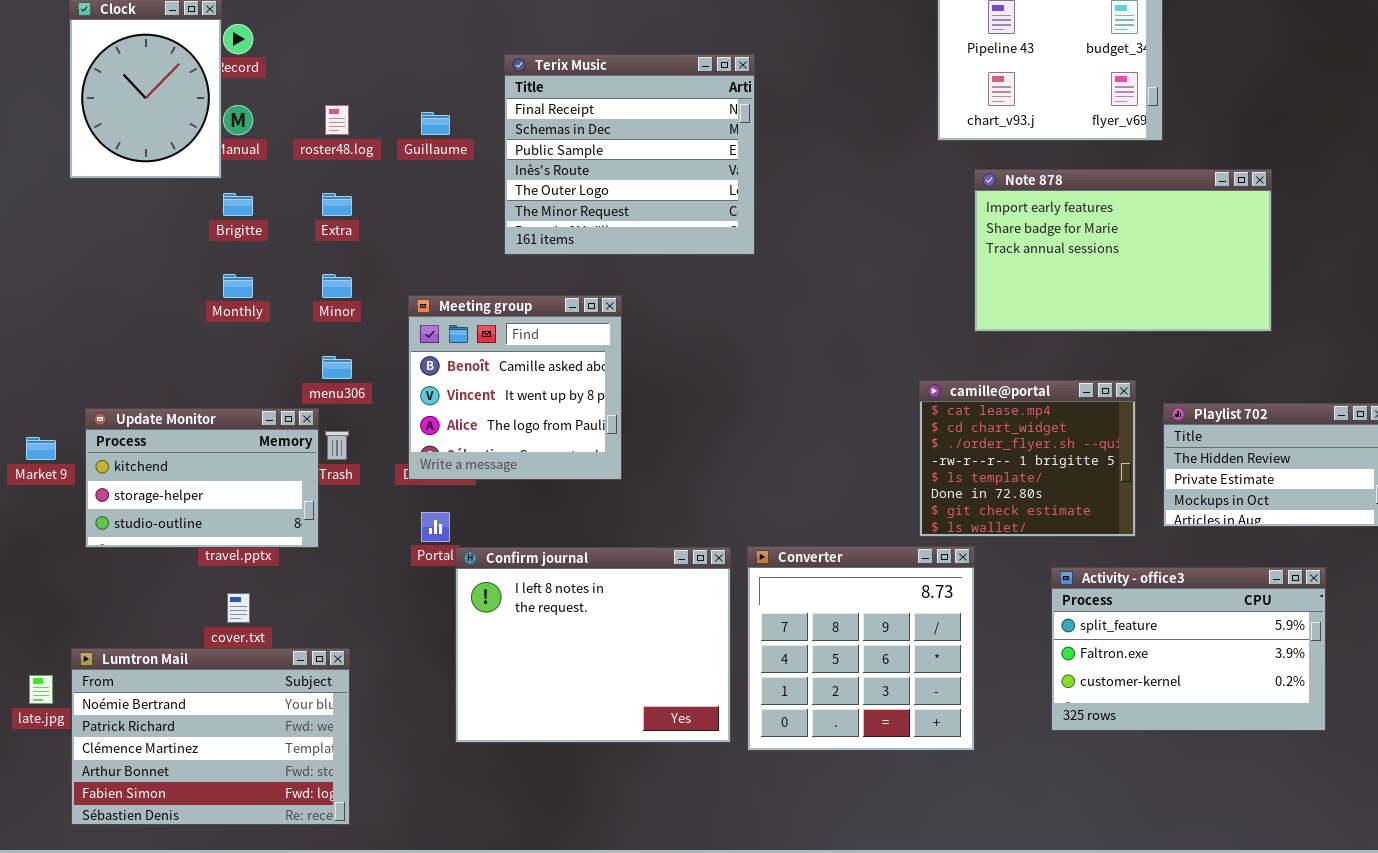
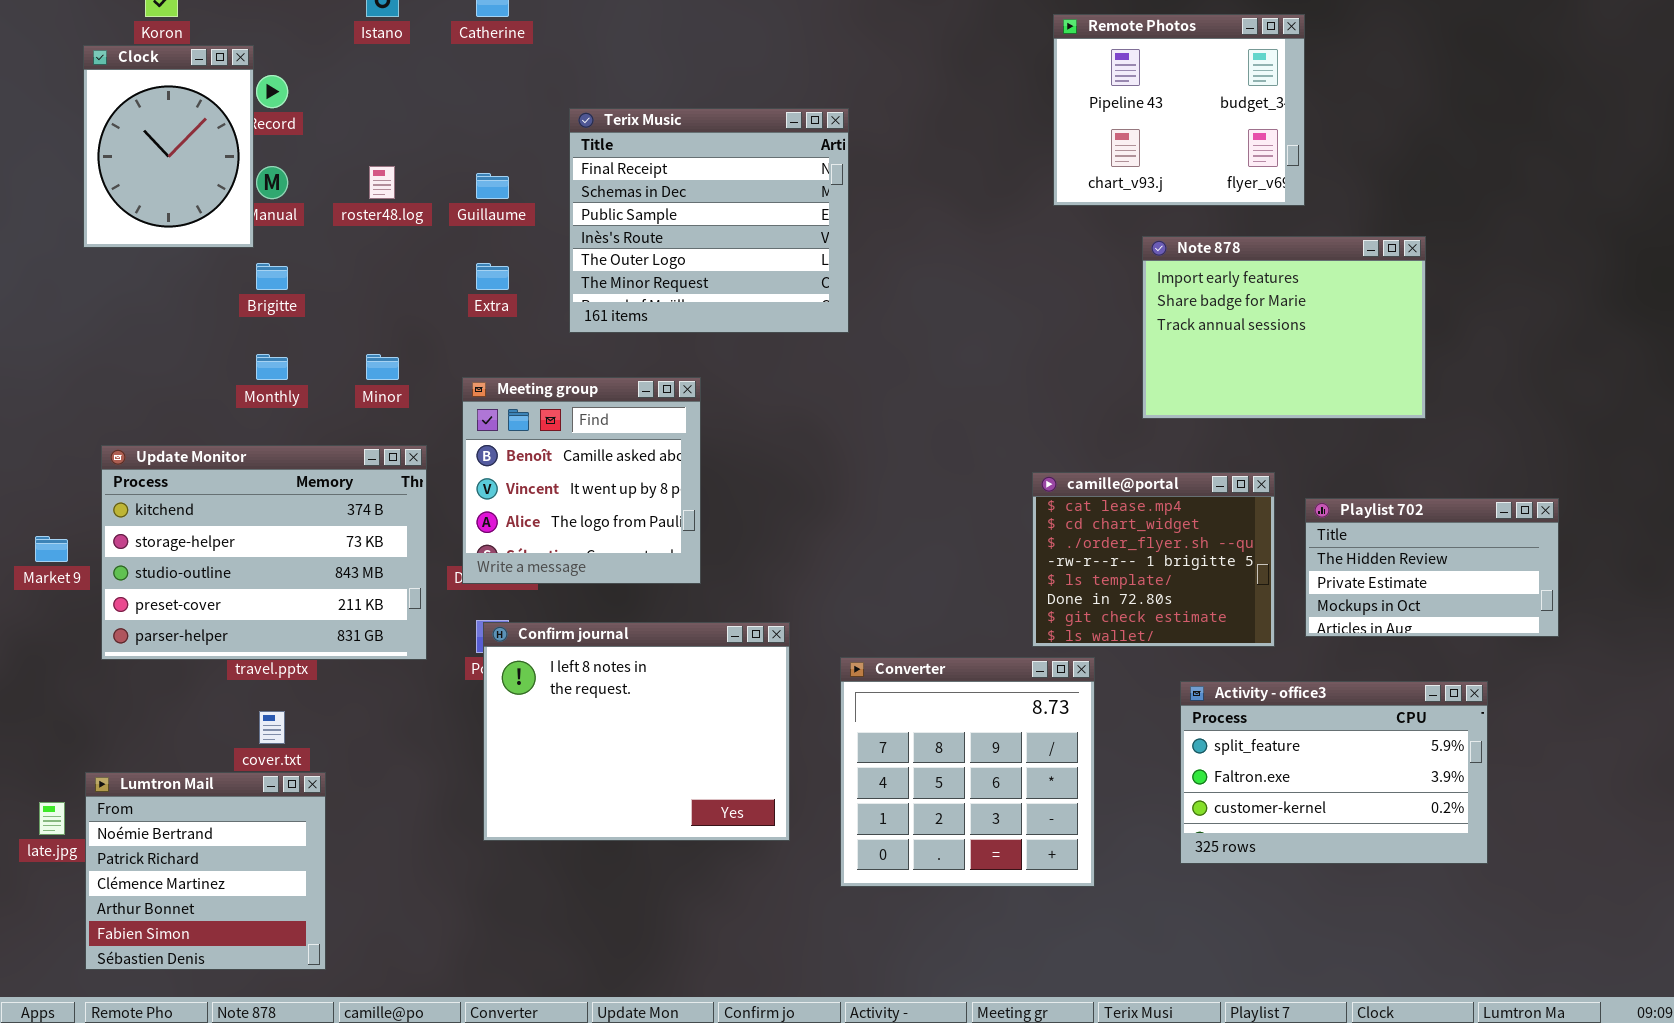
Note 878: [974,169,1272,332] -> [1142,236,1426,419], resized
Extra: [322,193,352,216] -> [476,263,509,290], moved
Update Monitor: [85,408,319,548] -> [101,445,427,660], resized
Confirm journal: [455,547,731,743] -> [483,622,790,841], moved
Lumtron Mail: [71,648,350,825] -> [85,772,326,970], resized

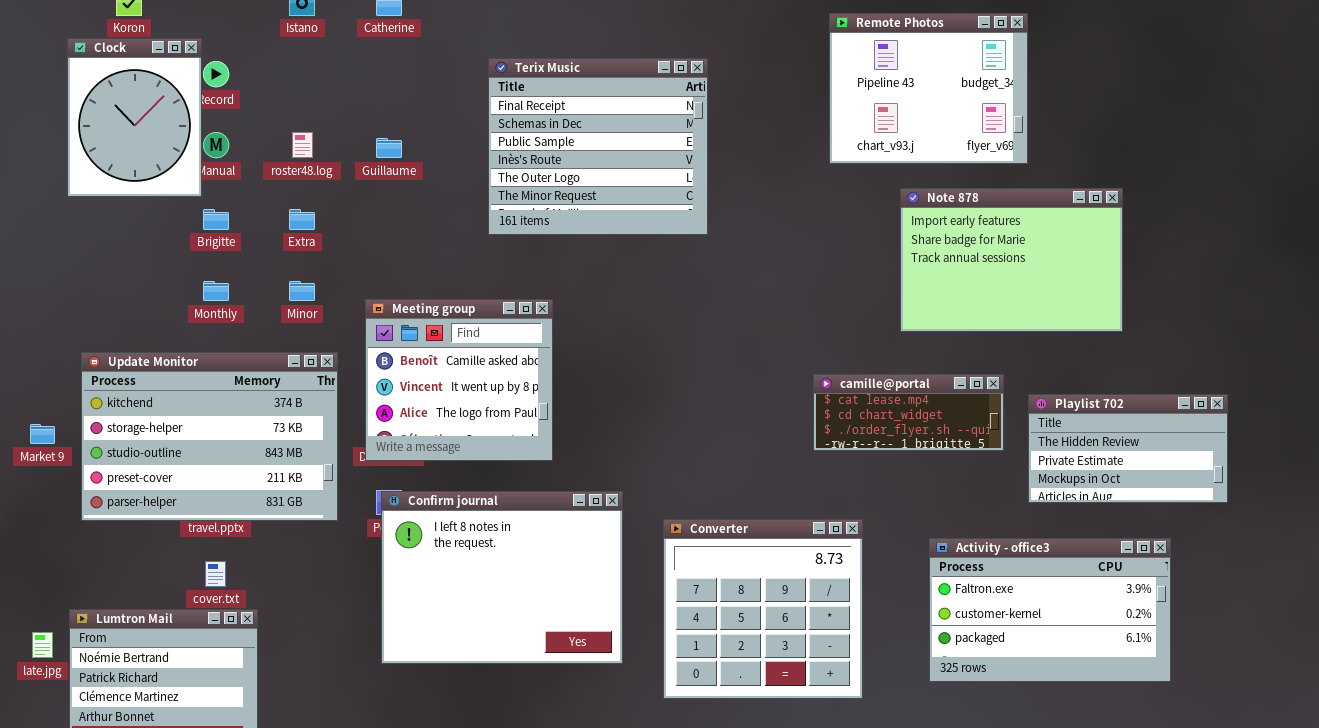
Terix Music: [569,108,849,333] -> [488,58,708,235], moved
Extra: [476,263,509,290] -> [289,209,315,230], moved
camille@portal: [1032,472,1275,647] -> [813,374,1004,451], resized
Activity - office3: [1180,681,1488,864] -> [929,538,1171,682], scrolled down 1 row

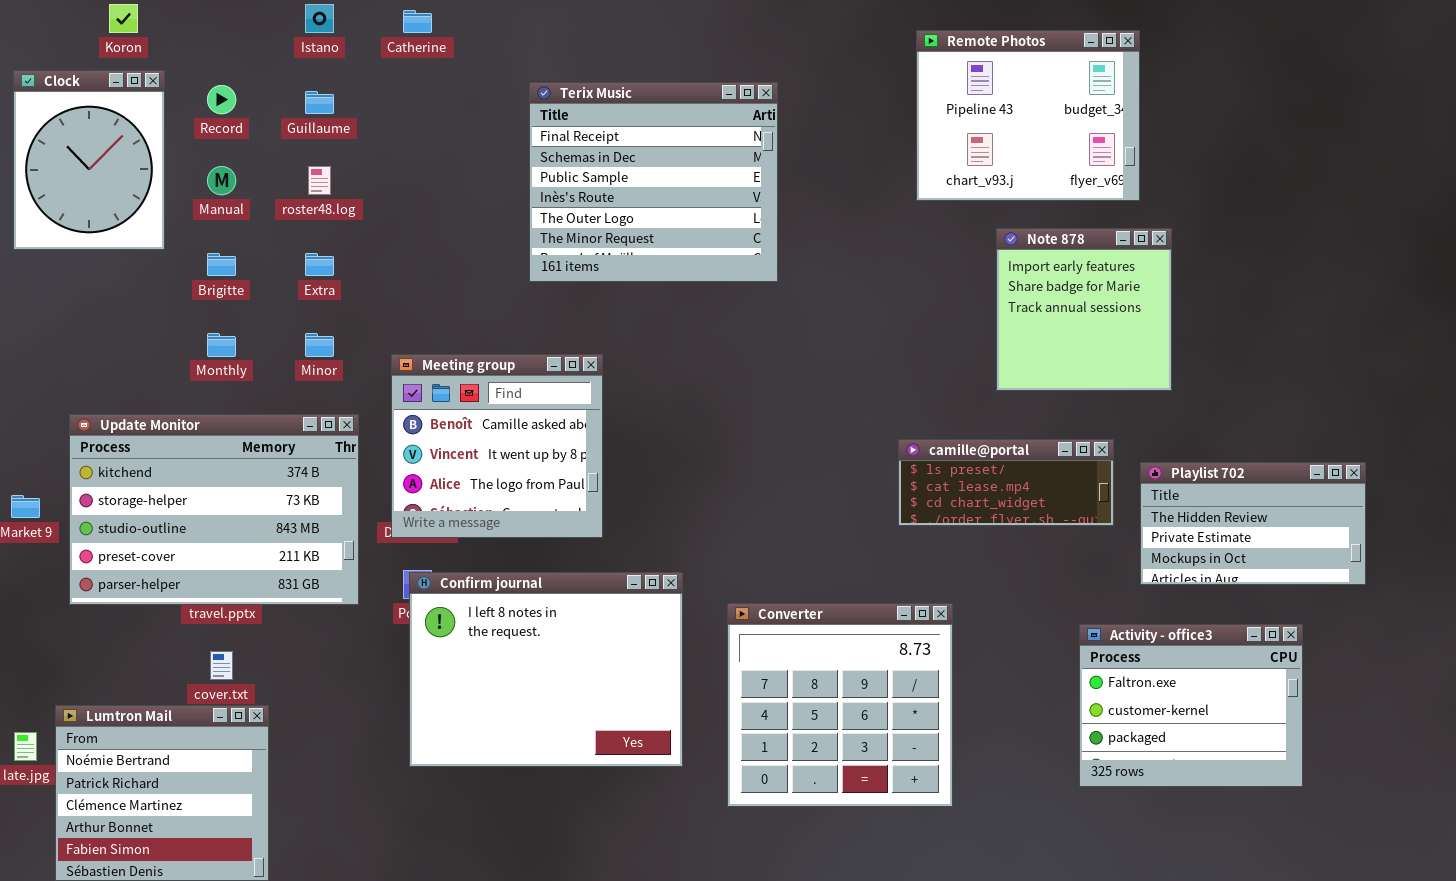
Clock: [67,38,202,197] -> [13,70,165,250], moved
Guillaume: [376,138,402,158] -> [305,91,334,114], moved
Note 878: [900,188,1123,332] -> [996,228,1172,391], resized
camille@portal: [813,374,1004,451] -> [898,439,1114,526], scrolled up 1 row
Activity - office3: [929,538,1171,682] -> [1079,624,1303,787], resized

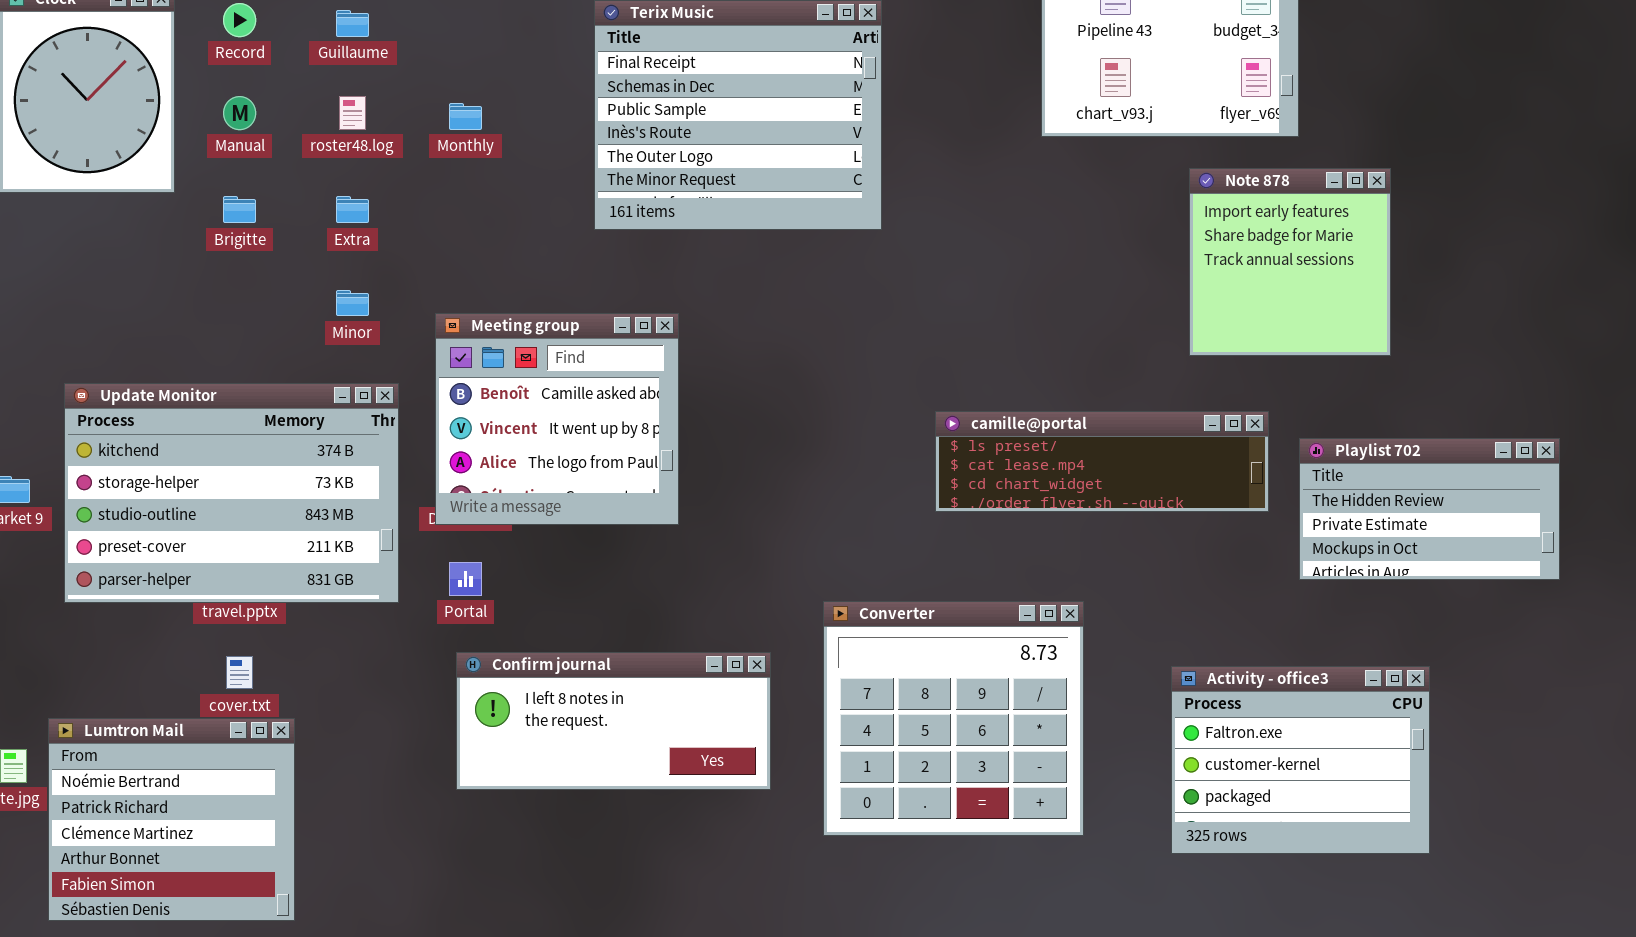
Note 878: [996,228,1172,391] -> [1189,168,1391,356], moved
Monthly: [207,333,236,357] -> [449,103,482,130], moved
camille@portal: [898,439,1114,526] -> [935,411,1269,512], resized
Confirm journal: [409,572,683,767] -> [456,652,771,790], resized
Activity - office3: [1079,624,1303,787] -> [1171,666,1430,854], moved

